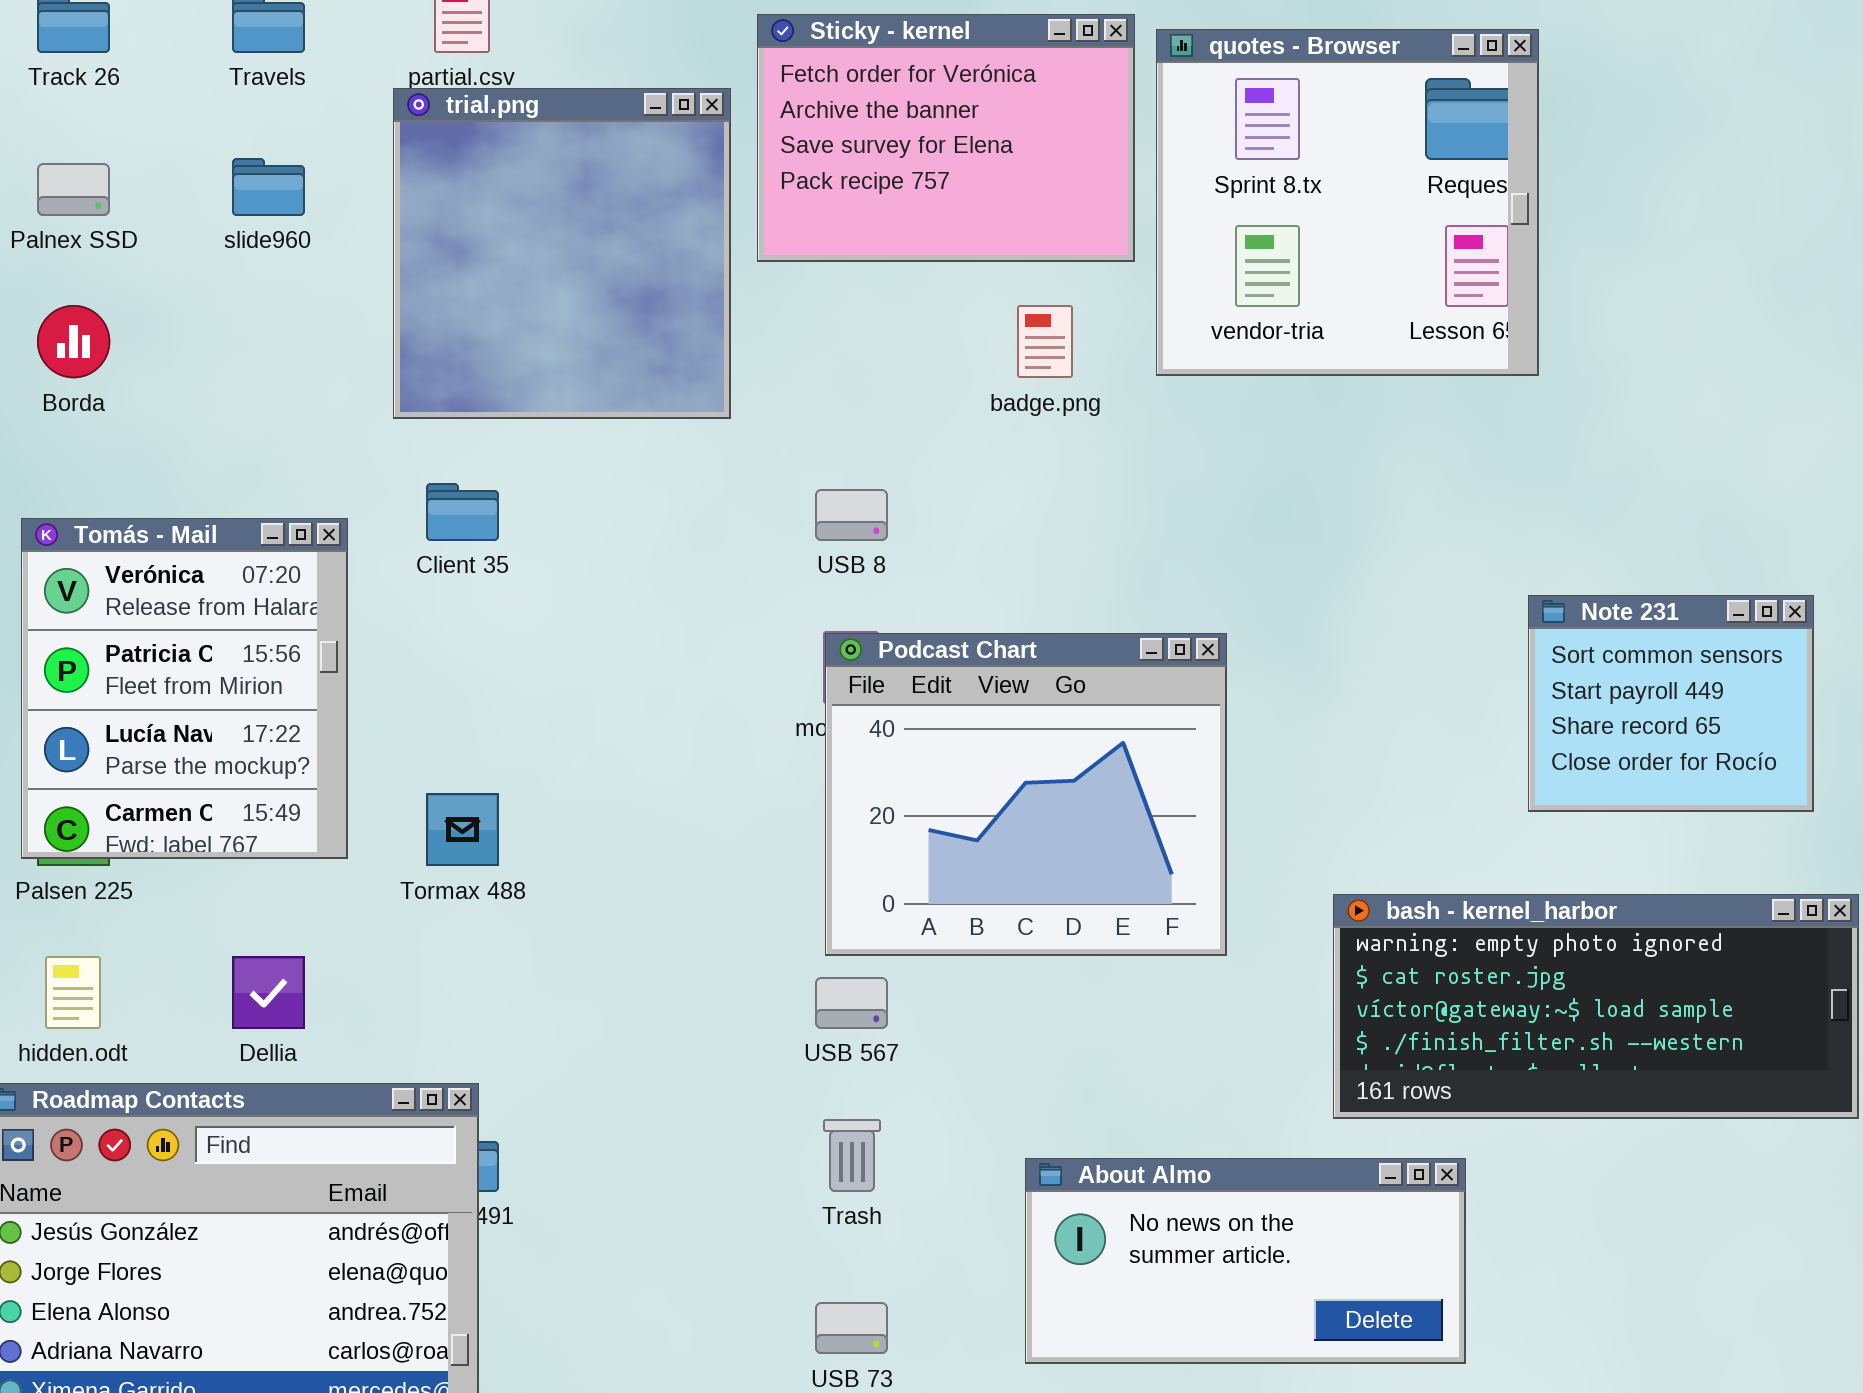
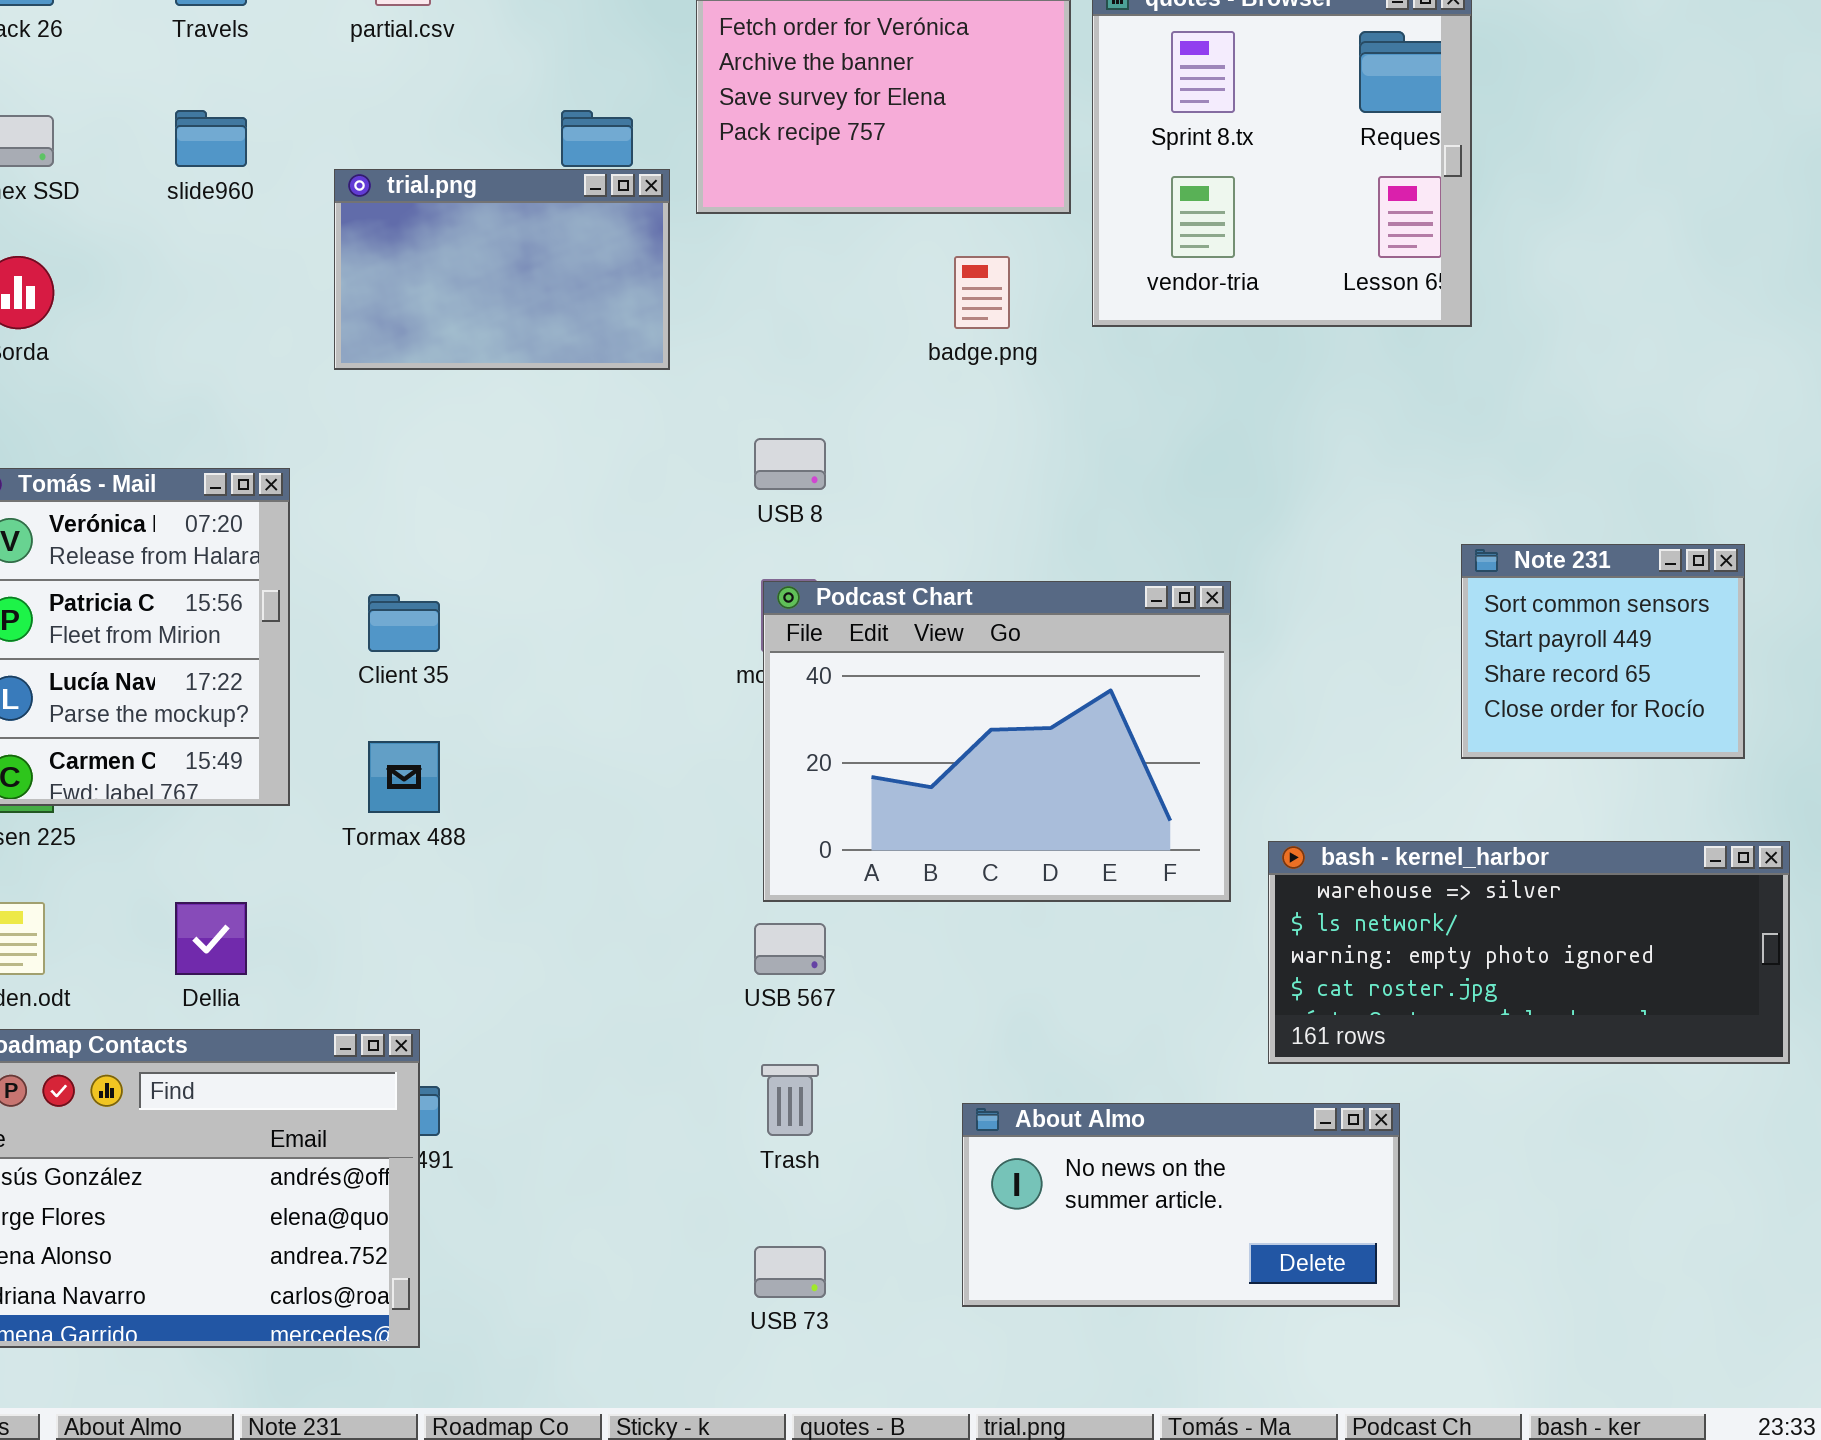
trial.png: [393,88,731,419] -> [334,169,670,370], resized
Client 35: [426,483,499,541] -> [368,594,440,652], moved
Podcast Chart: [825,633,1227,956] -> [763,581,1231,902], resized
bash - kernel_harbor: [1333,894,1859,1119] -> [1268,841,1790,1064], scrolled up 2 rows

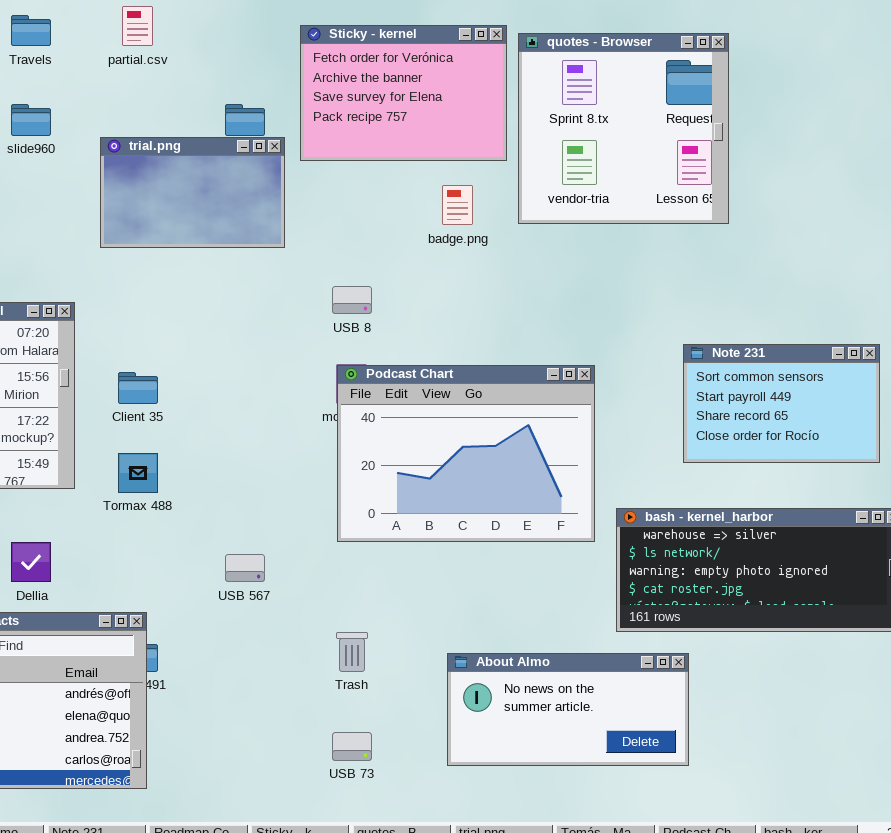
Note 231: [1461,544,1745,759] -> [683,344,880,463], resized
USB 567: [754,923,826,975] -> [225,554,265,582], moved

